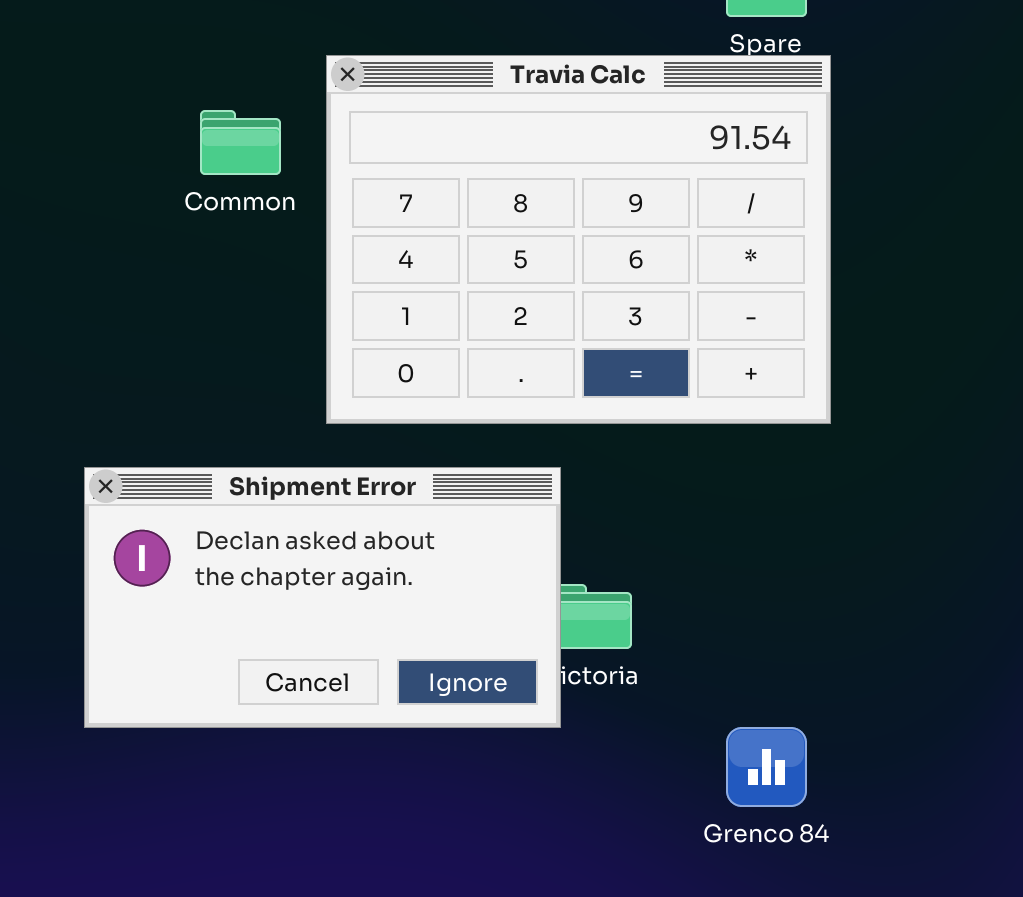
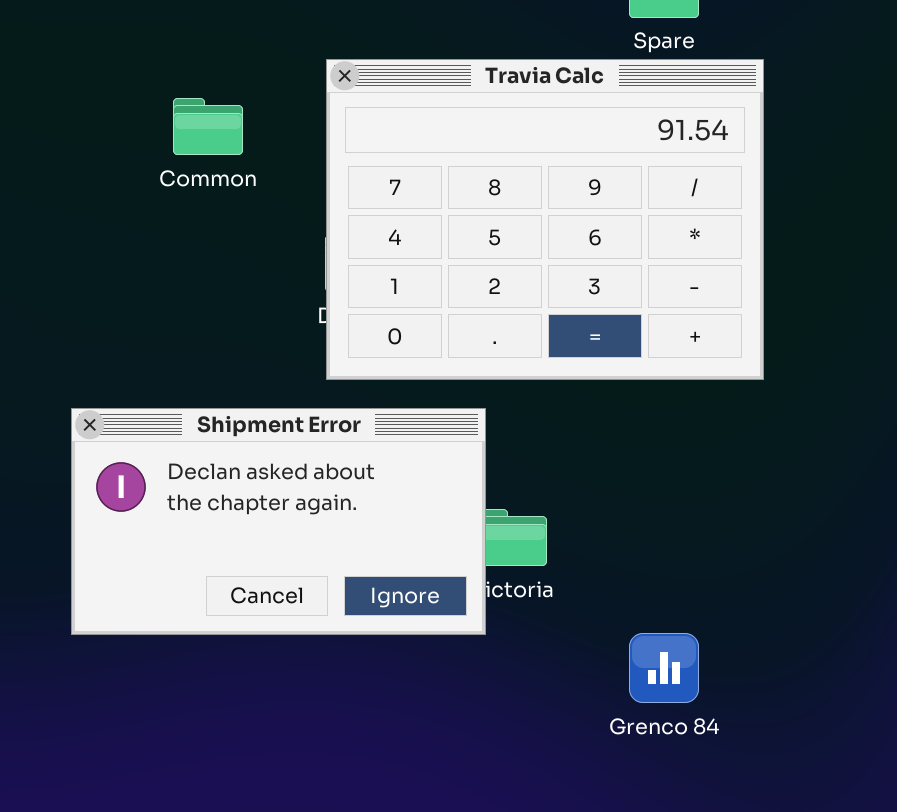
Travia Calc: [326,55,831,424] -> [326,59,764,380], moved

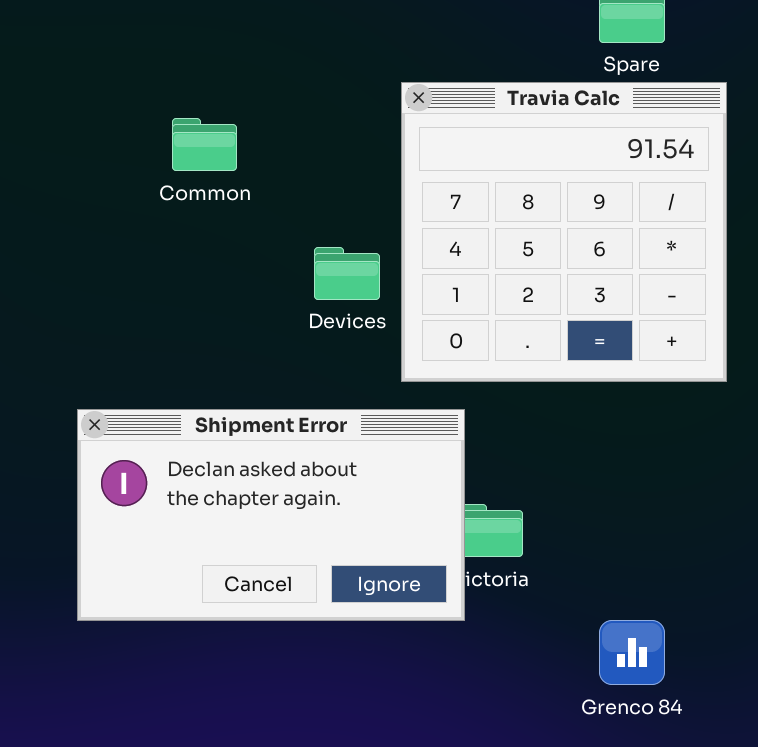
Travia Calc: [326,59,764,380] -> [401,82,727,382], resized

